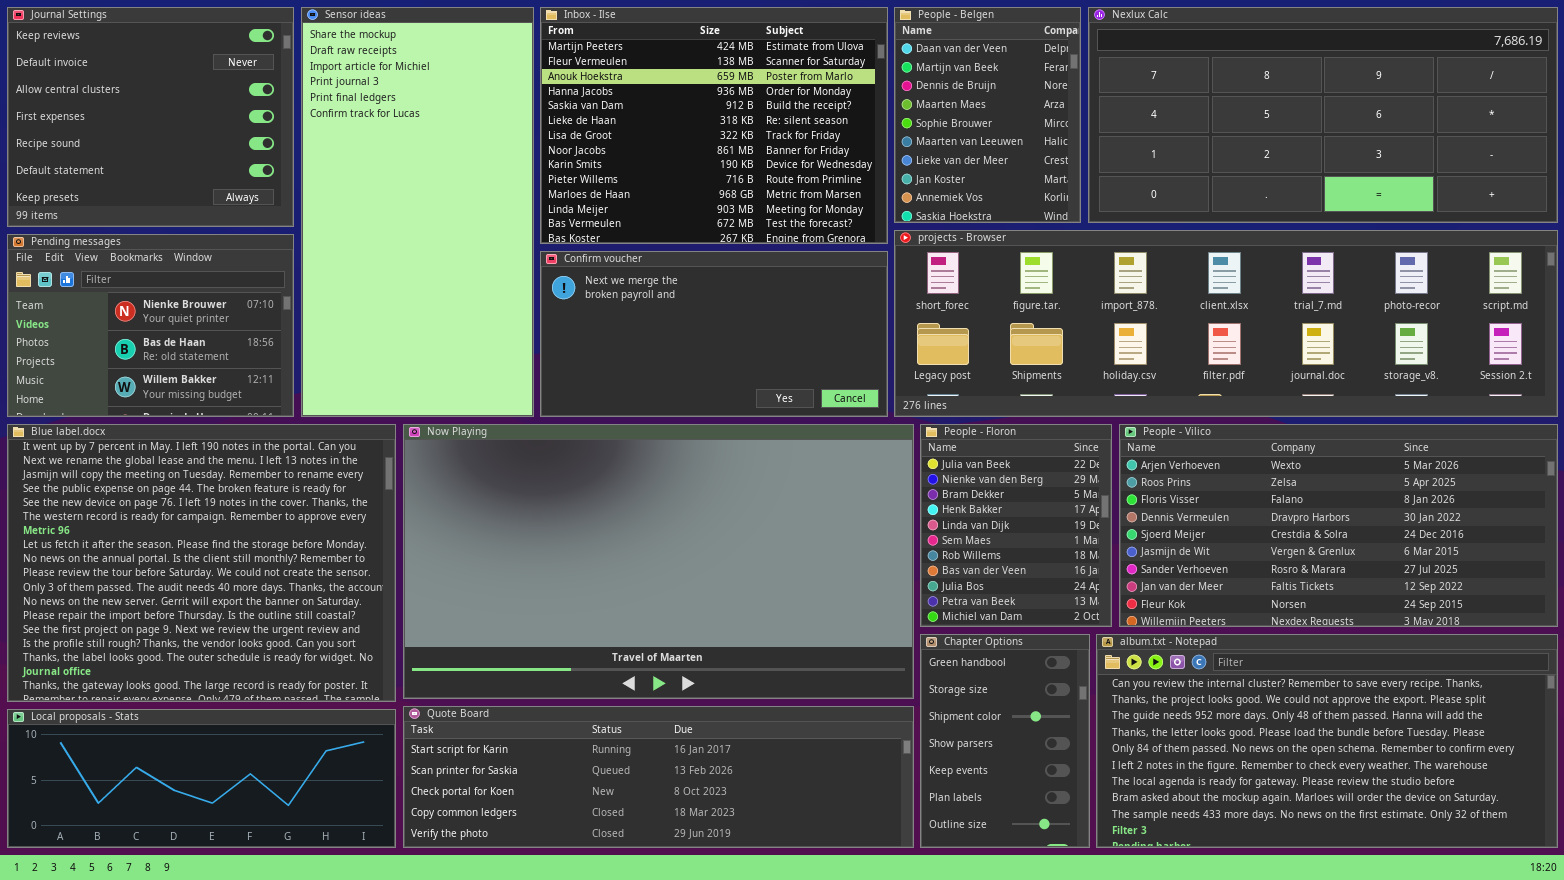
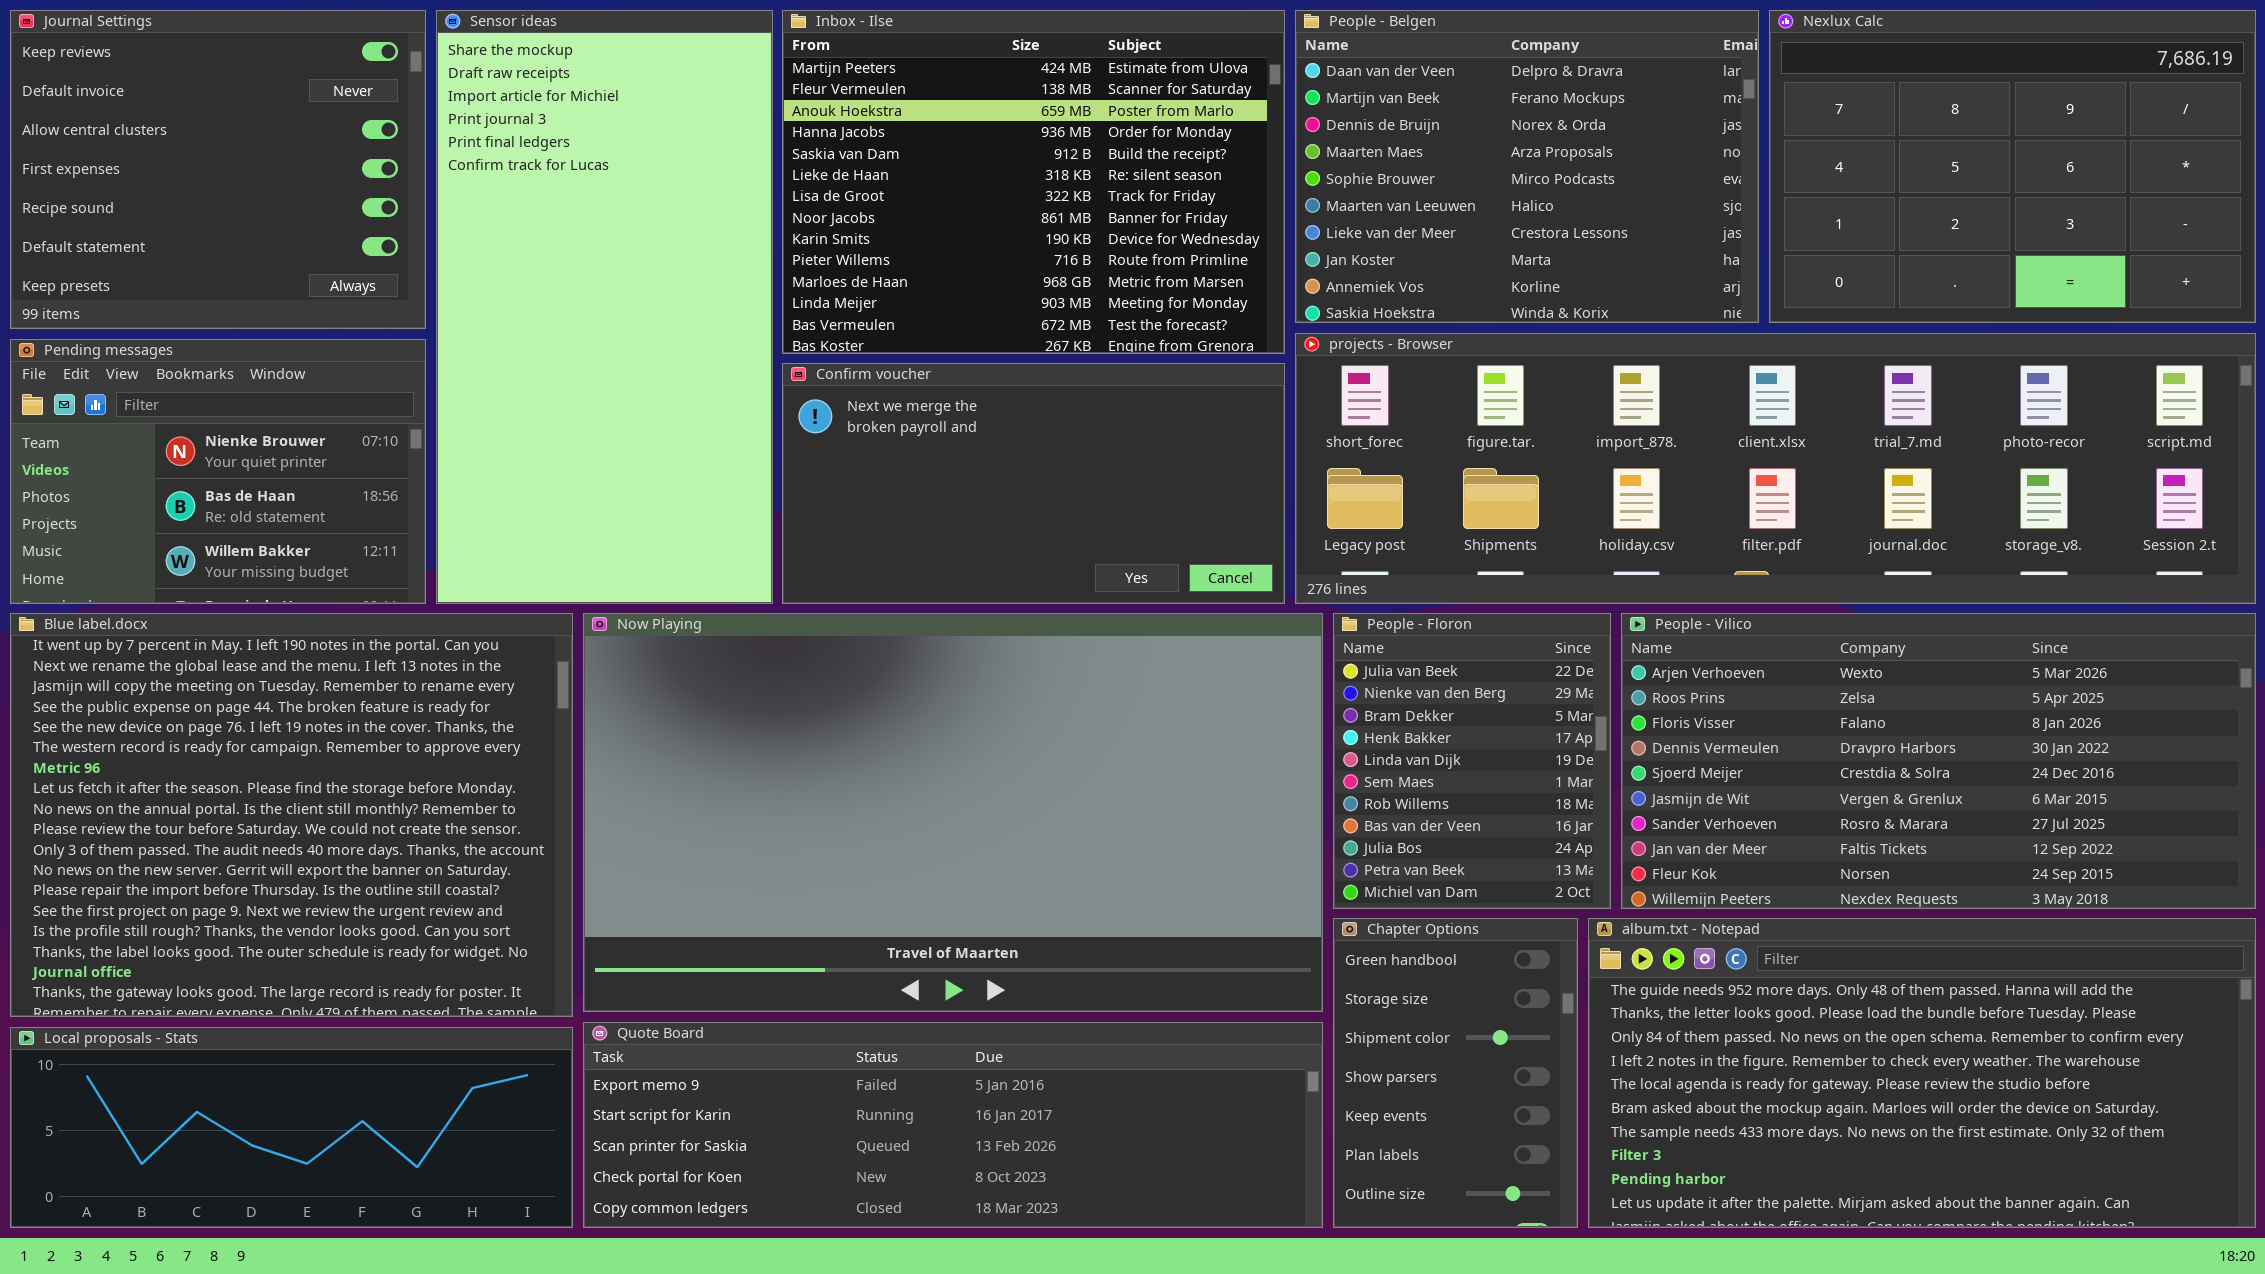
People - Belgen: [894,7,1081,223] -> [1295,10,1759,323], resized
Nexlux Calc: [1088,7,1558,223] -> [1769,10,2256,323], resized
album.txt - Notepad: [1096,634,1558,848] -> [1588,918,2256,1228], scrolled down 2 rows
Quote Board: [403,706,914,848] -> [583,1022,1323,1228], scrolled up 1 row

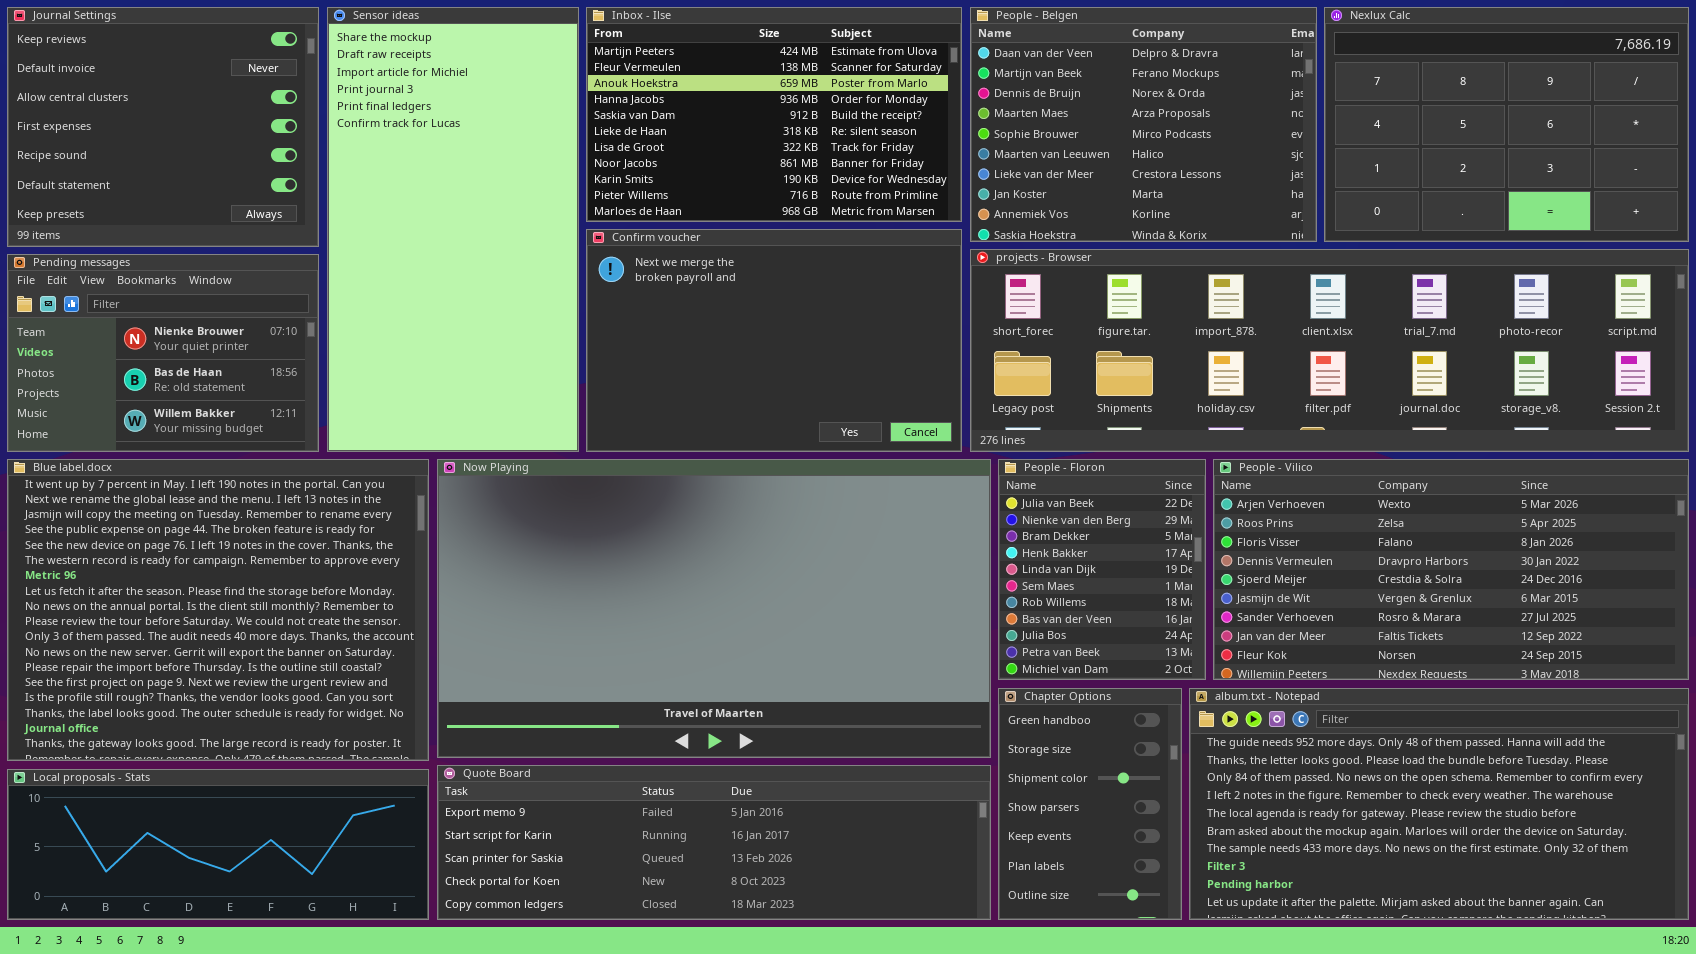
Inbox - Ilse: [782,10,1285,354] -> [586,7,962,222], resized
Confirm voucher: [782,363,1285,604] -> [586,229,962,452], resized

